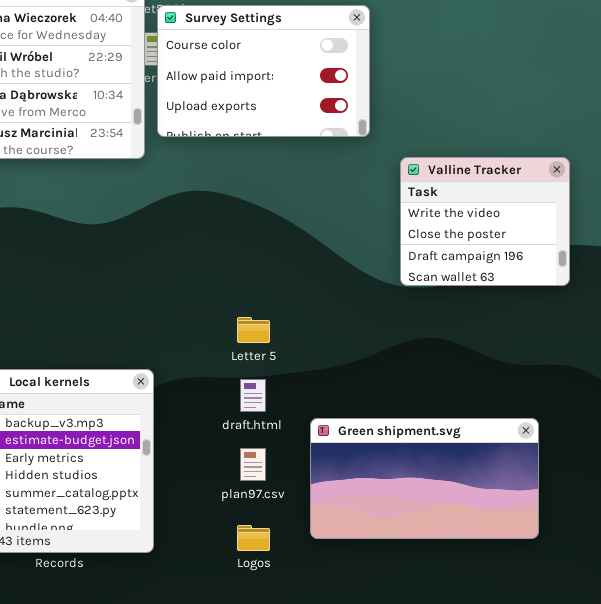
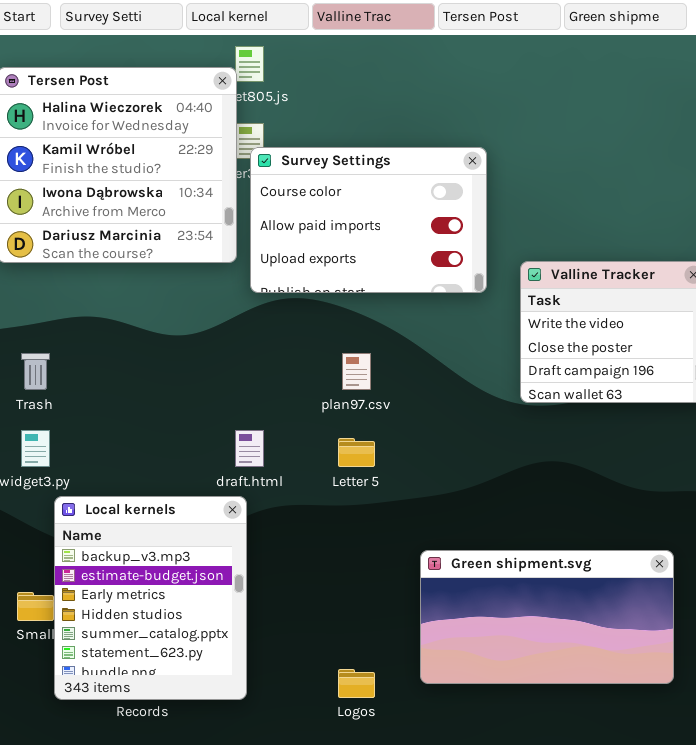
Survey Settings: [157,5,370,137] -> [250,147,487,293], moved
draft.html: [240,379,266,412] -> [235,430,264,467], moved
plan97.csv: [240,448,266,481] -> [342,353,371,390], moved

